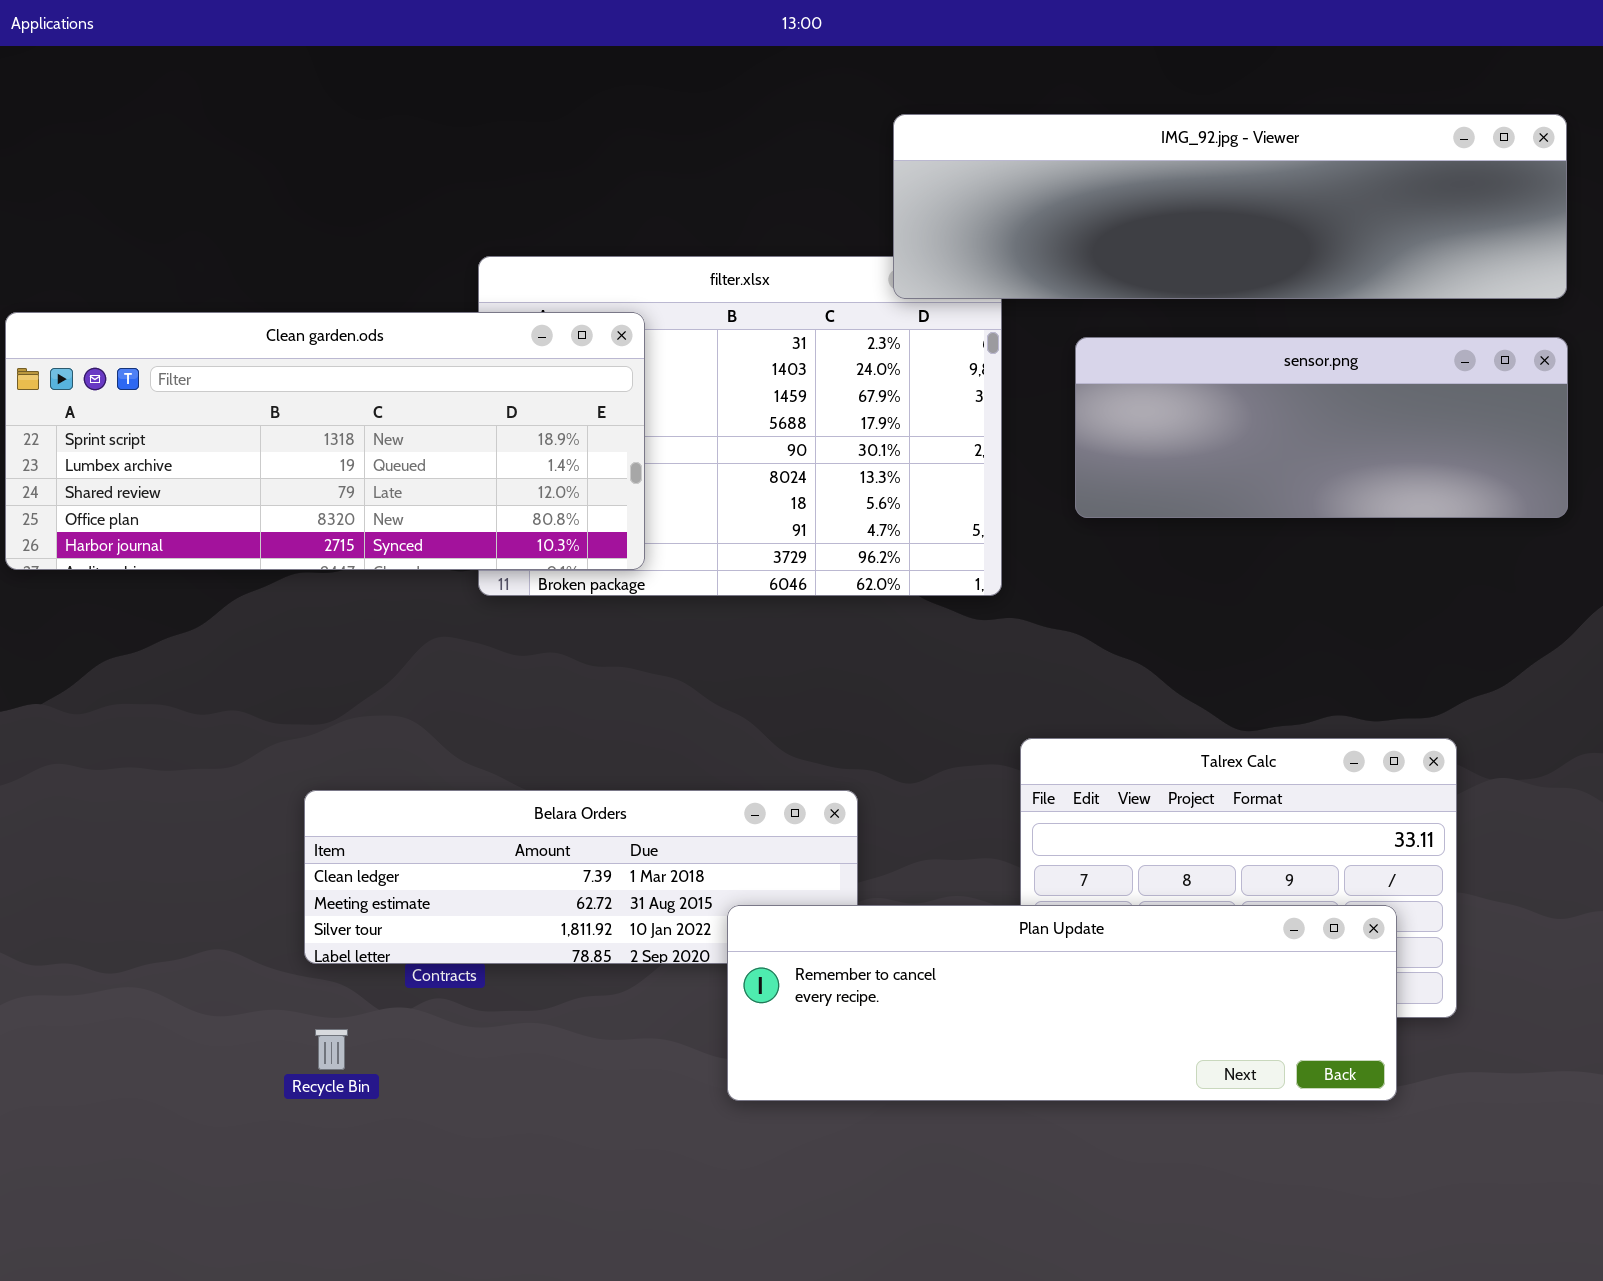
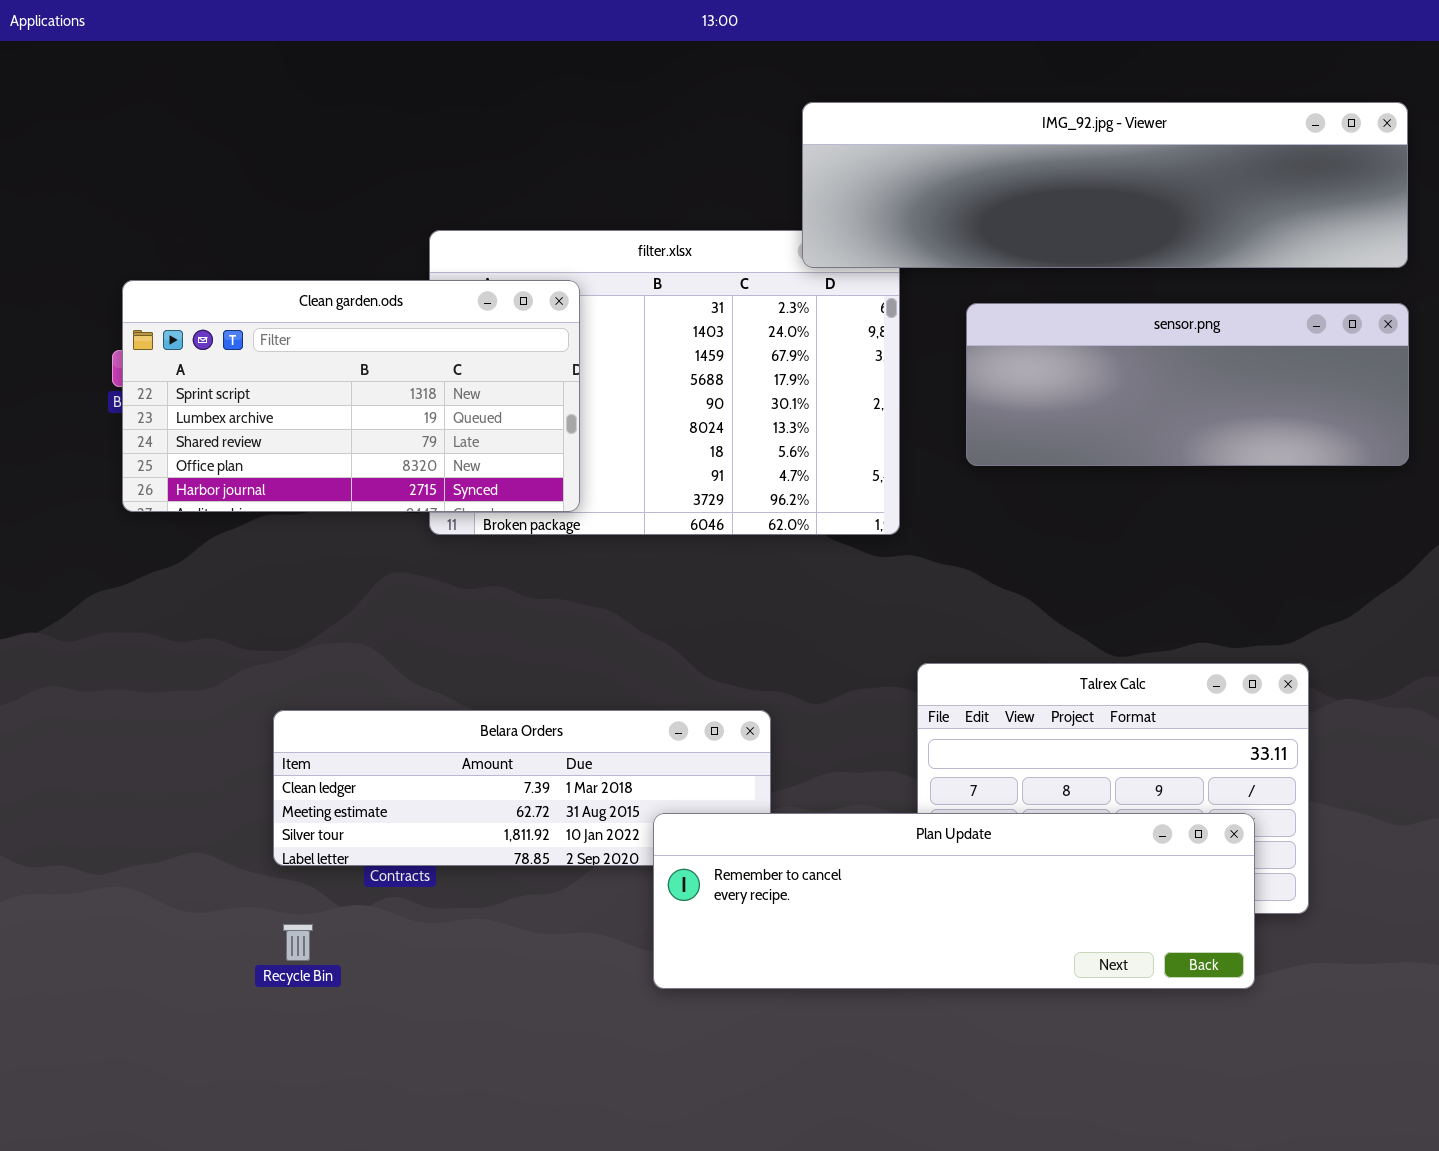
Clean garden.ods: [5,312,645,570] -> [122,280,580,512], resized

